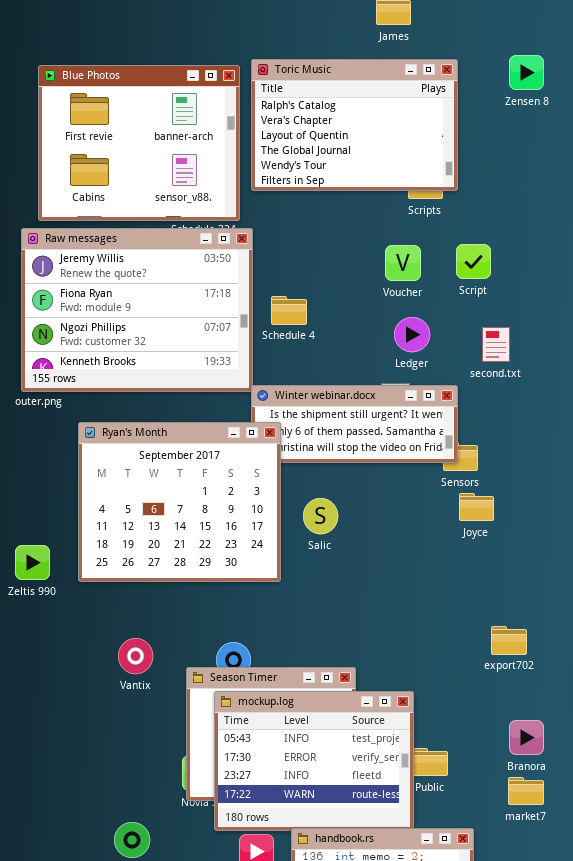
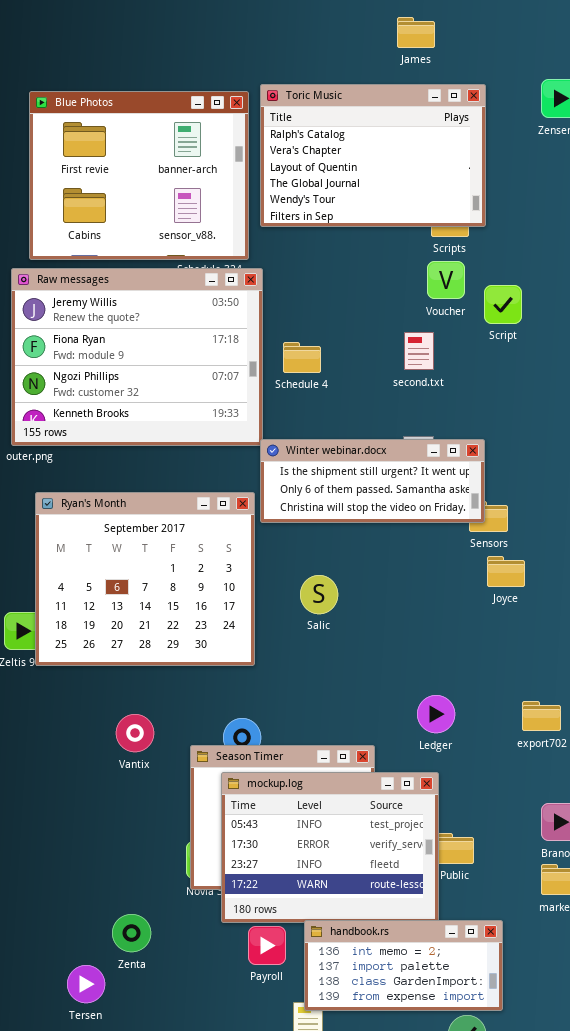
Voucher: [385,245,421,281] -> [427,261,465,299], moved
Ledger: [394,317,430,352] -> [417,695,455,733], moved
second.txt: [482,327,510,362] -> [404,332,434,370], moved
Ryan's Month: [78,422,281,582] -> [35,492,255,666], moved
Salic: [303,498,338,534] -> [300,575,338,614], moved

